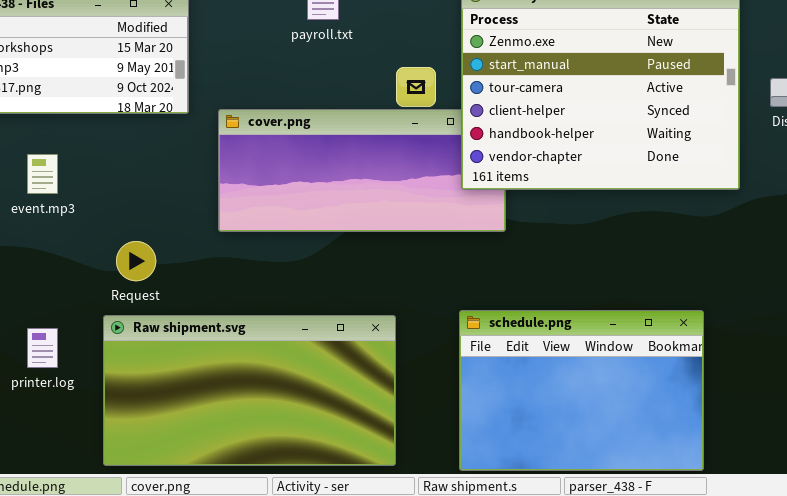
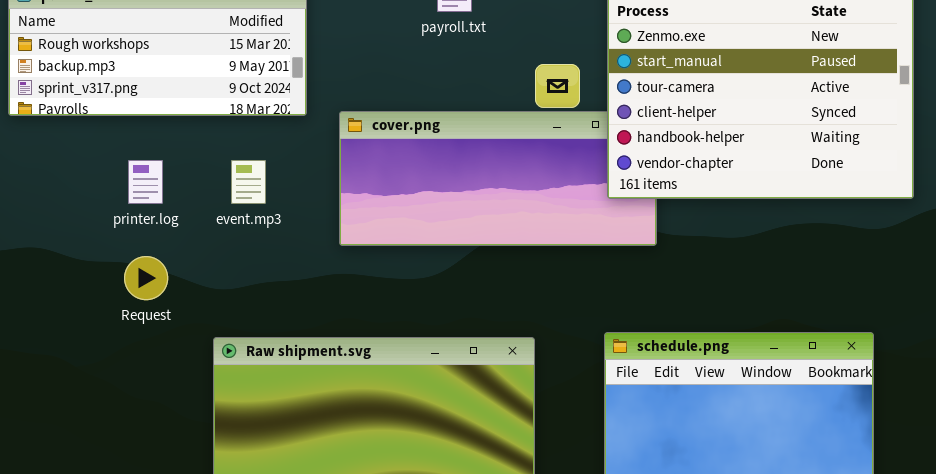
event.mp3: [27,154,58,194] -> [231,160,266,204], moved
Request: [116,241,156,281] -> [124,256,168,300], moved
printer.log: [27,328,58,368] -> [128,160,163,204], moved

